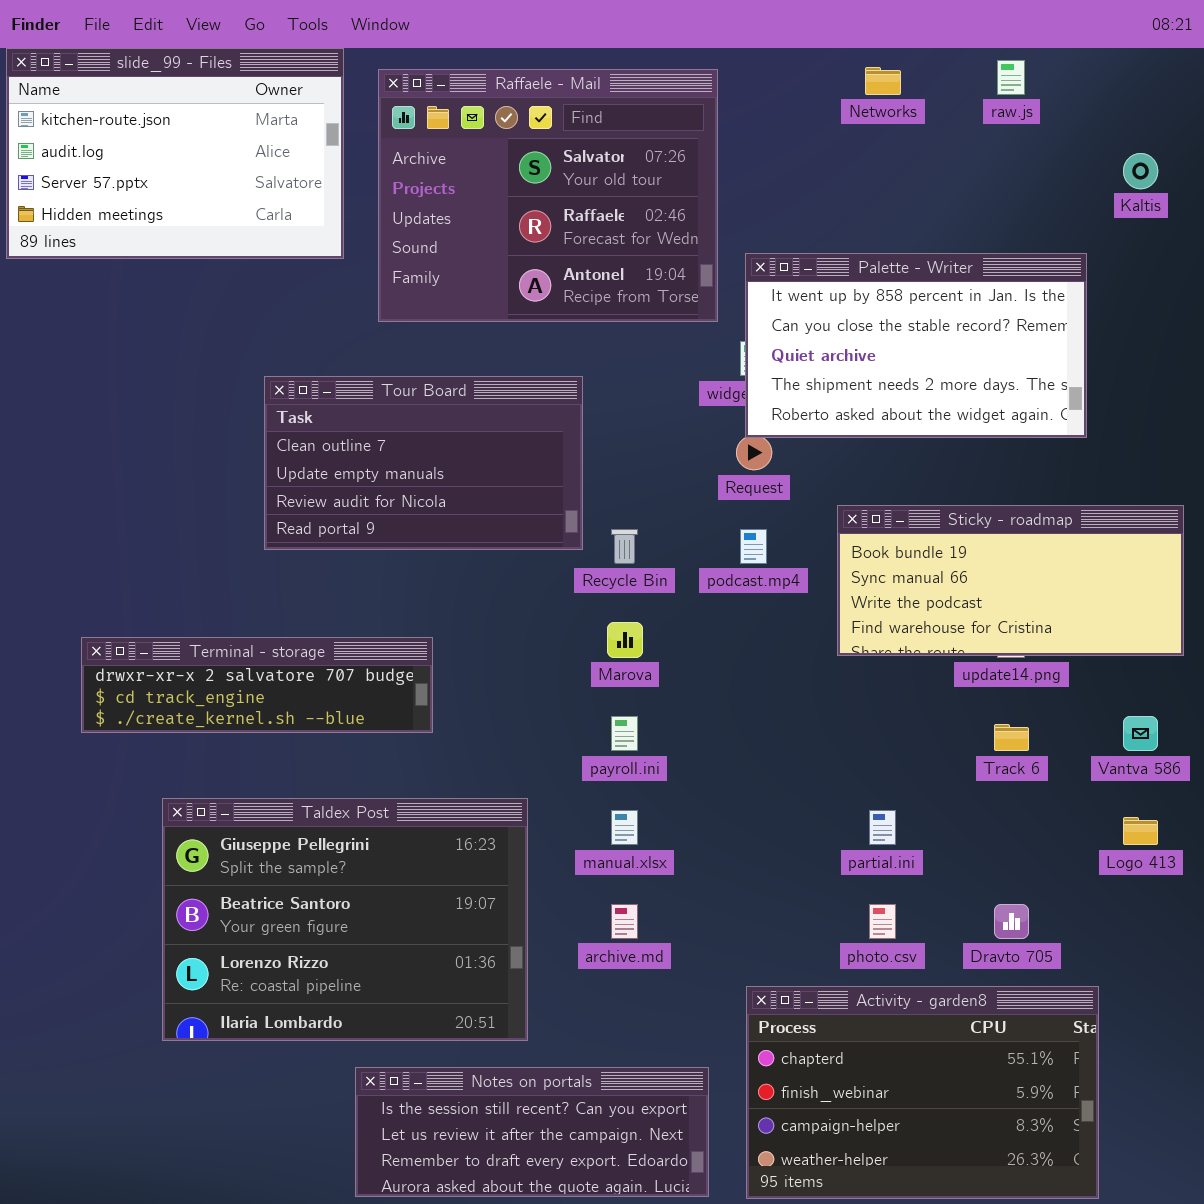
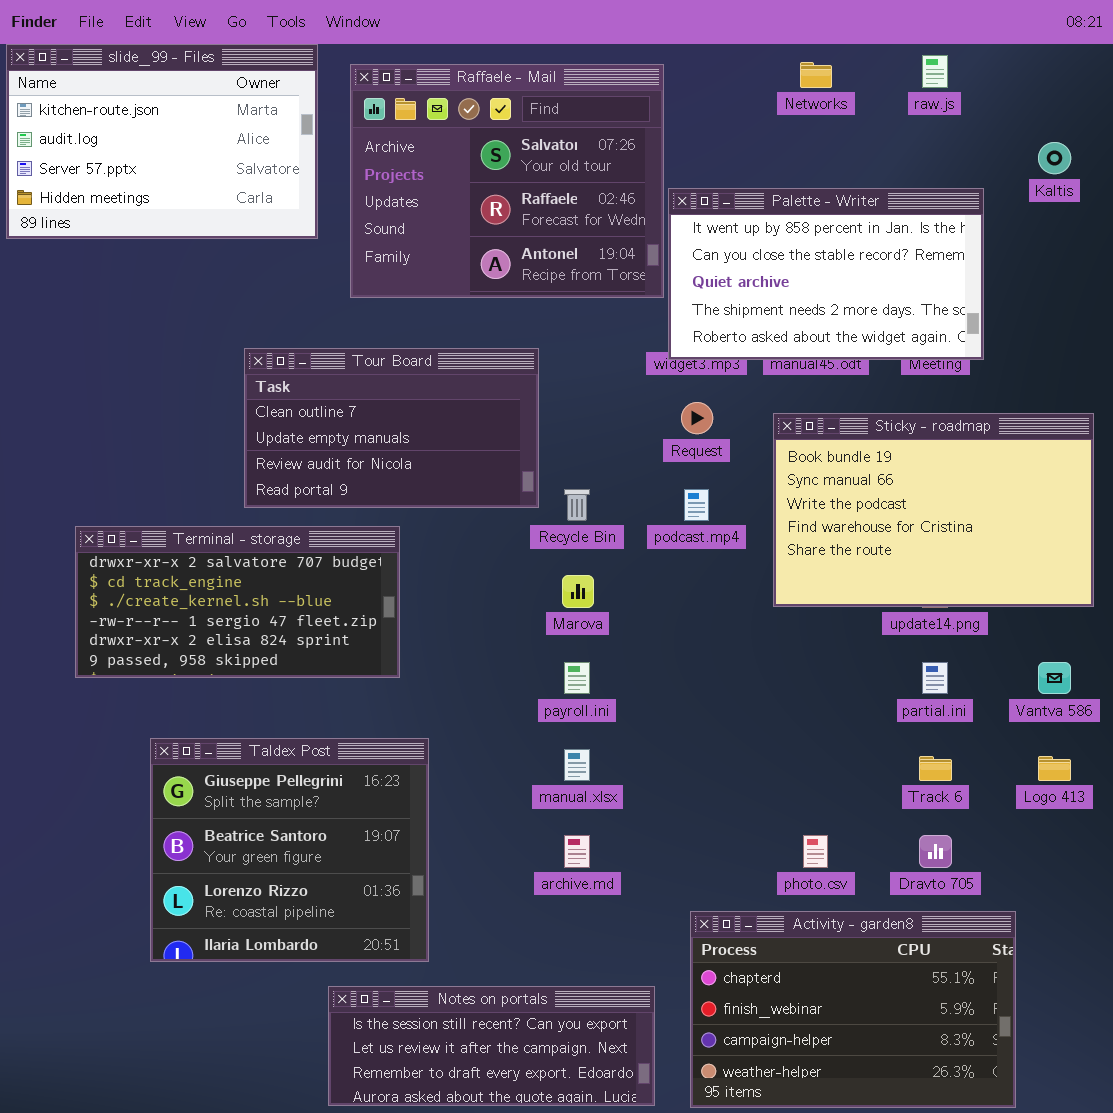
Palette - Writer: [745,253,1087,438] -> [668,188,984,360], moved
Sticky - roadmap: [837,505,1184,656] -> [773,413,1094,607], resized
Terminal - storage: [81,637,433,733] -> [75,526,400,678], resized
Track 6: [994,724,1029,751] -> [919,756,952,781], moved
Taldex Post: [162,798,528,1041] -> [150,738,429,962], resized
partial.ini: [869,810,896,845] -> [922,662,948,694], moved

